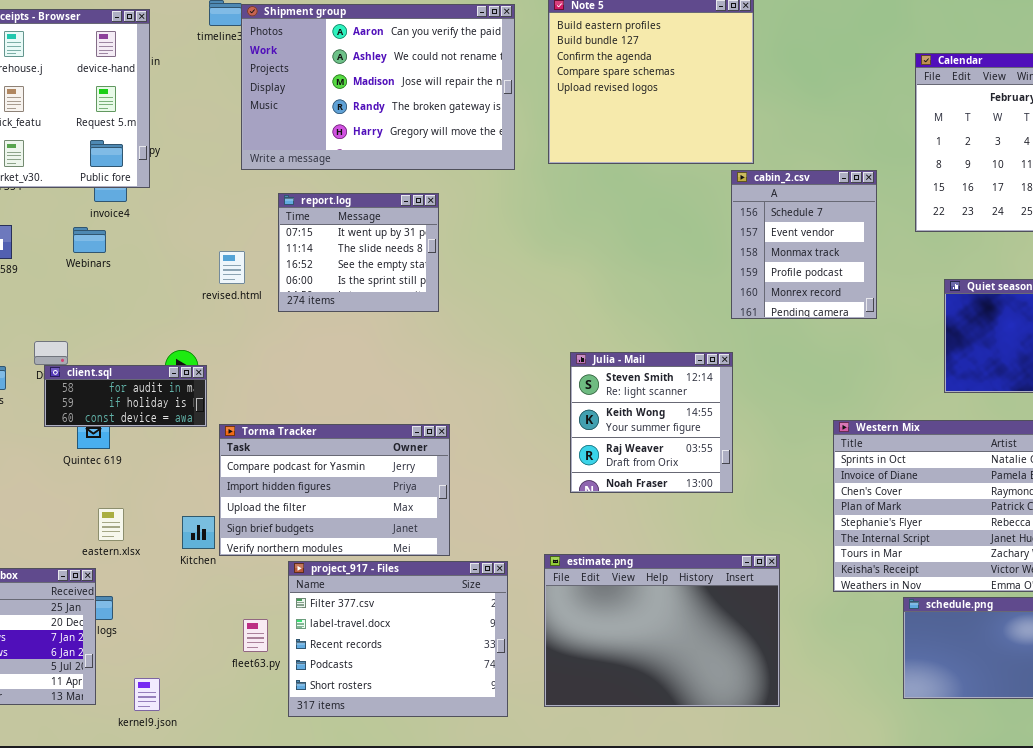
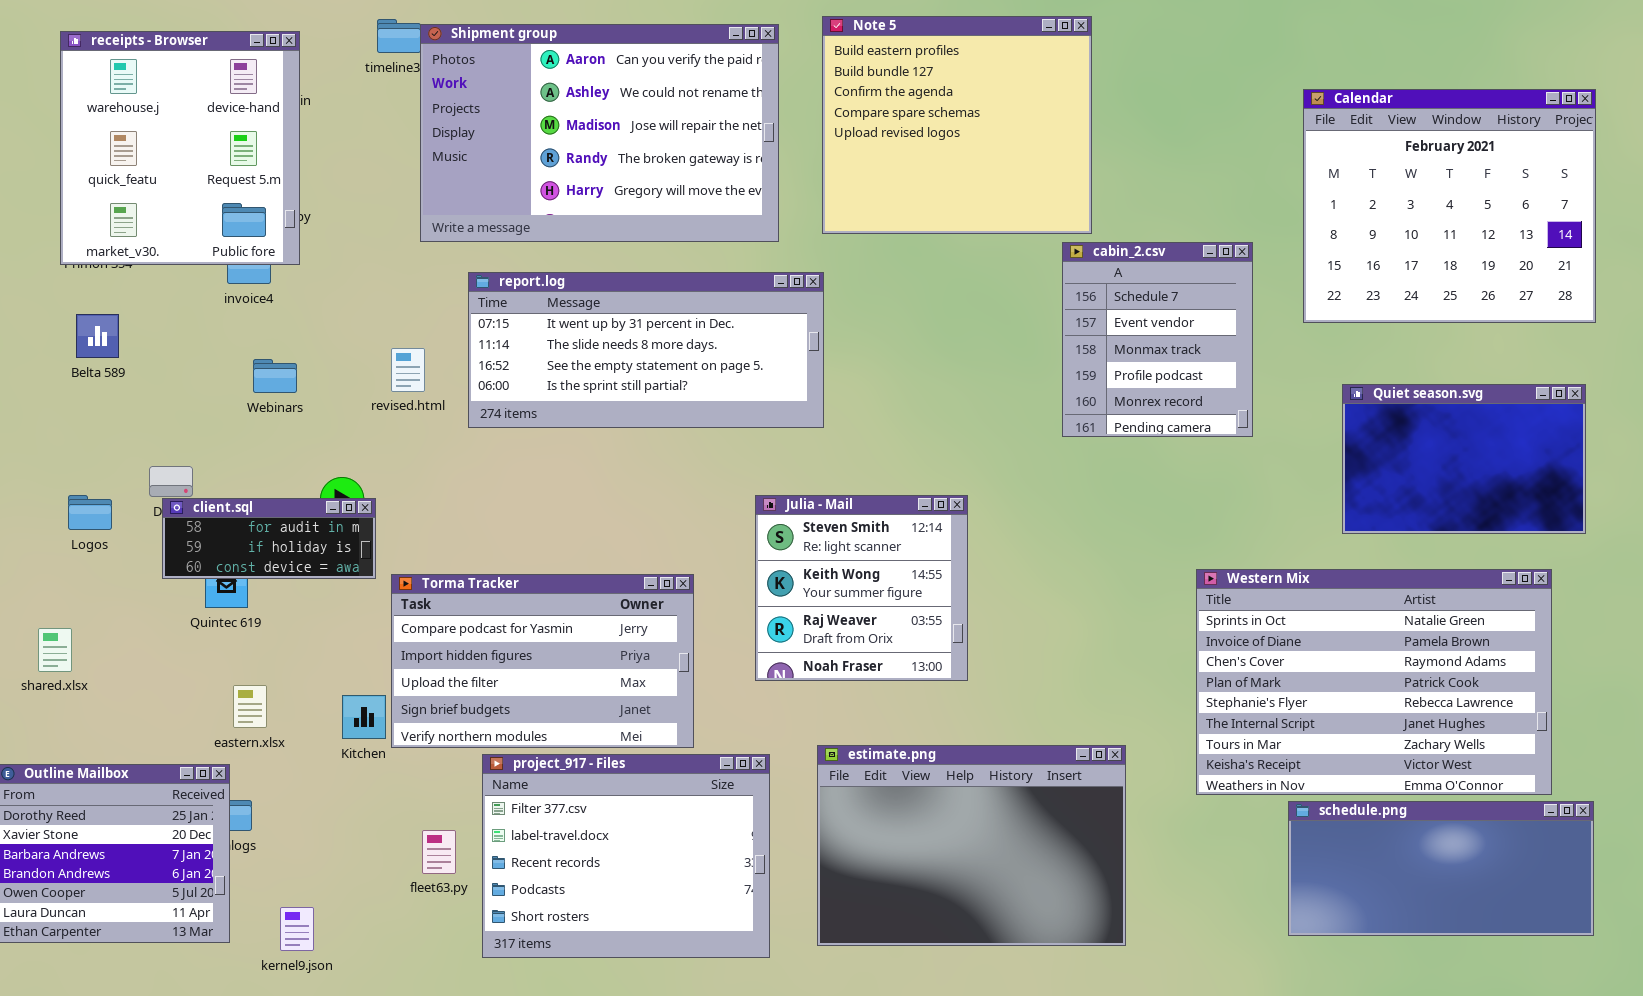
report.log: [278,193,439,312] -> [468,272,824,428], resized
Webinars: [73,227,106,253] -> [253,359,297,393], moved
Julia - Mail: [570,352,733,493] -> [755,495,968,681], moved

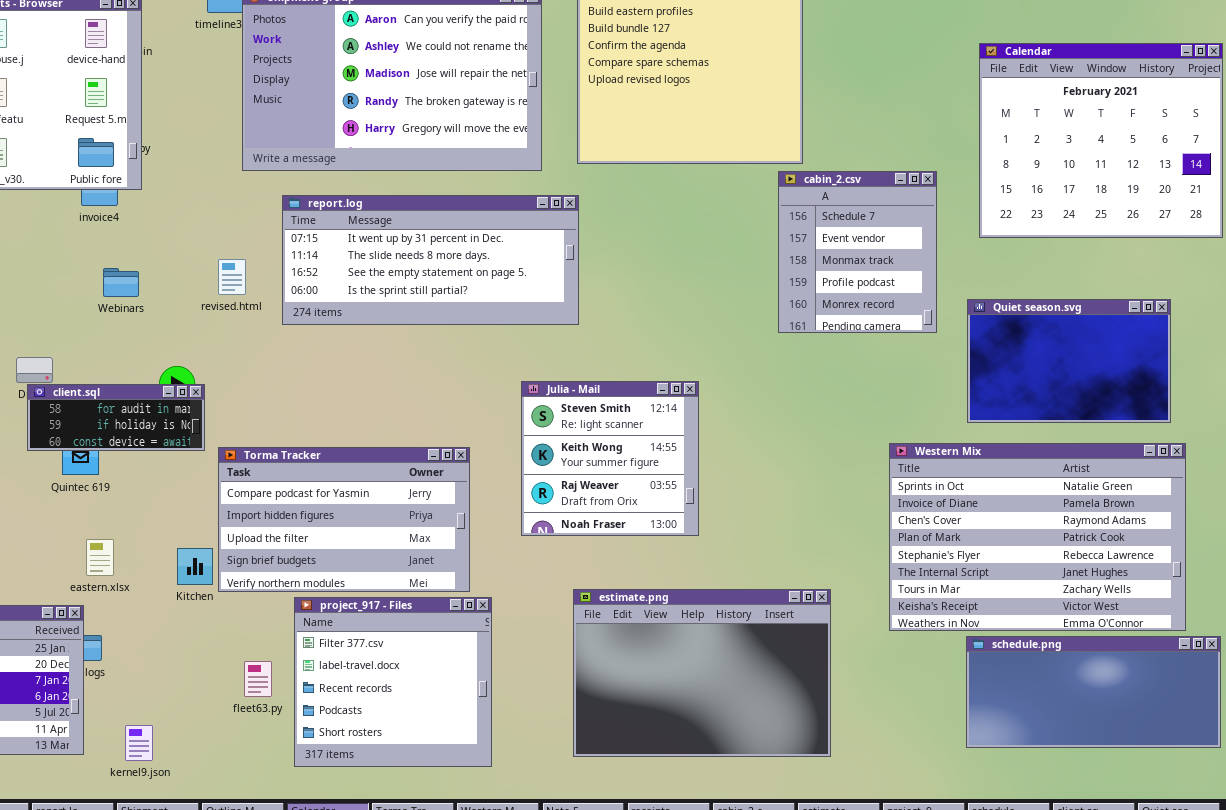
Quiet season.svg: [1342,384,1586,534] -> [967,299,1171,423], moved
project_917 - Files: [482,754,770,958] -> [294,597,492,767], resized

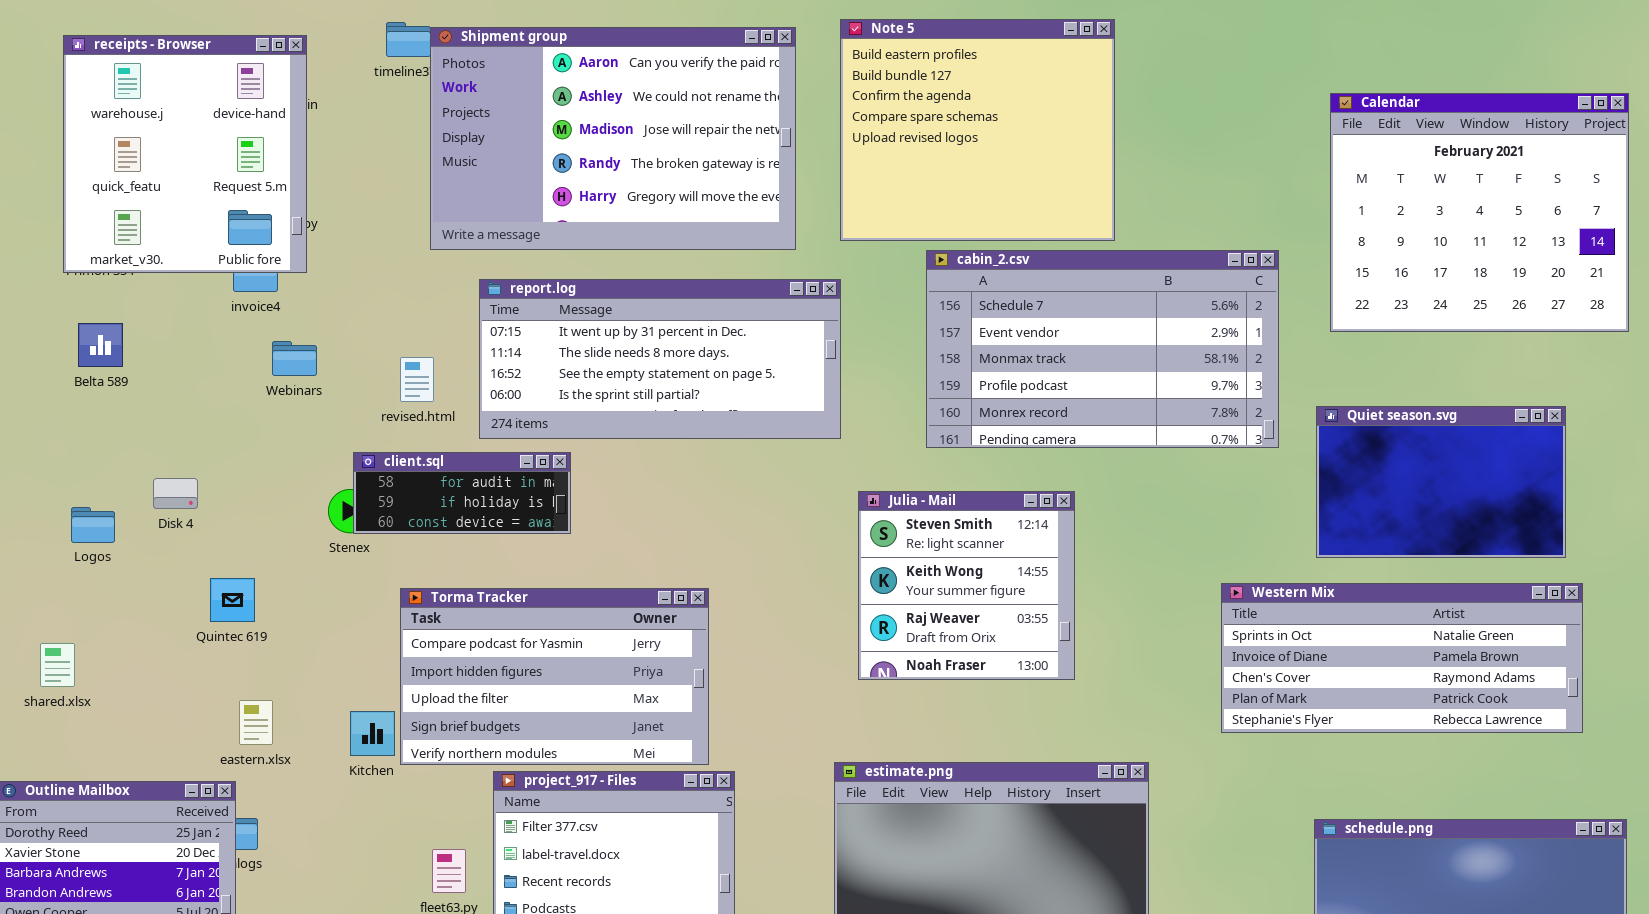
cabin_2.csv: [778,171,937,333] -> [926,250,1279,448], resized
Webinars: [103,268,139,297] -> [272,341,317,376], moved
Julia - Mail: [521,381,699,536] -> [858,491,1075,680], moved
client.sql: [27,384,205,451] -> [353,452,571,534], moved
Western Mix: [889,443,1186,631] -> [1221,583,1583,733], resized

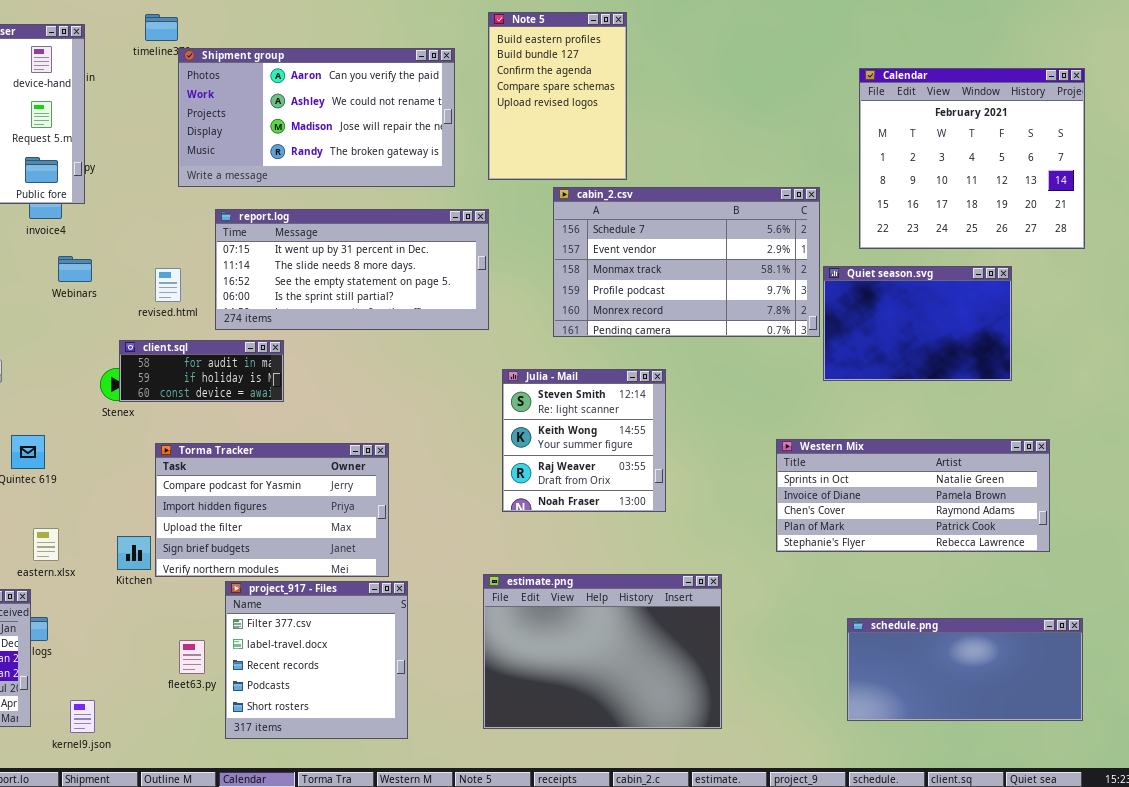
Note 5: [840,19,1115,241] -> [488,12,627,180], resized
Shipment group: [430,27,796,250] -> [178,48,455,187], resized
Quiet season.svg: [1316,406,1566,558] -> [823,266,1012,381], moved

